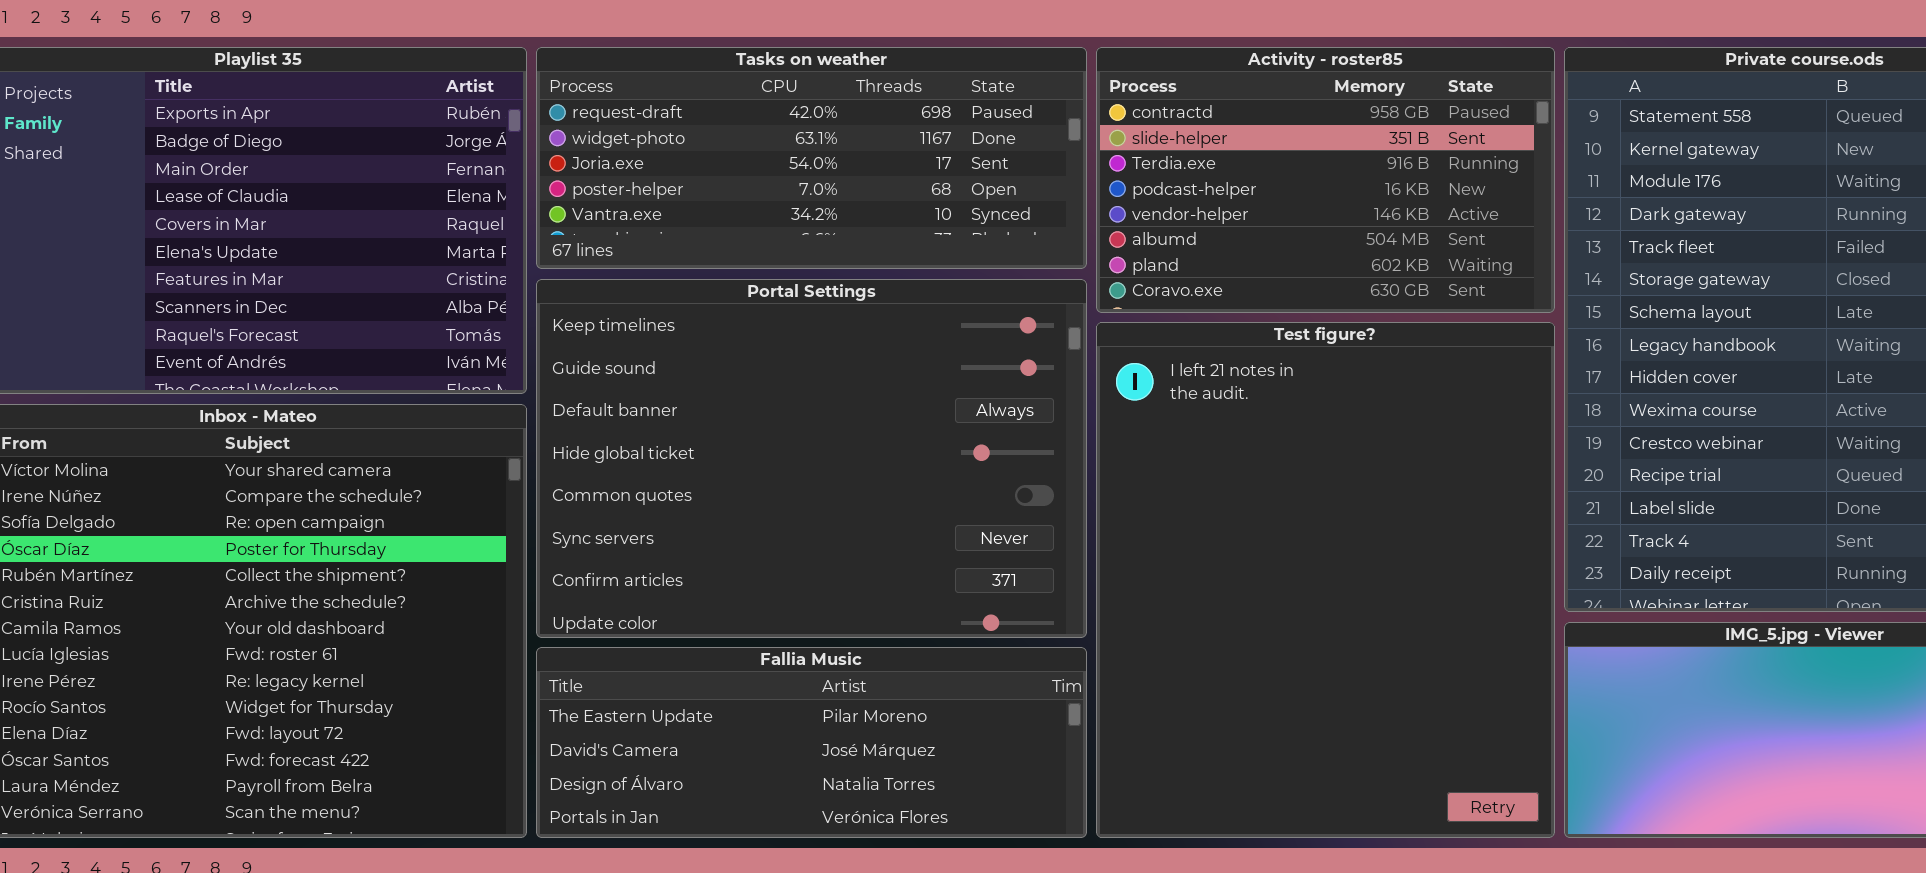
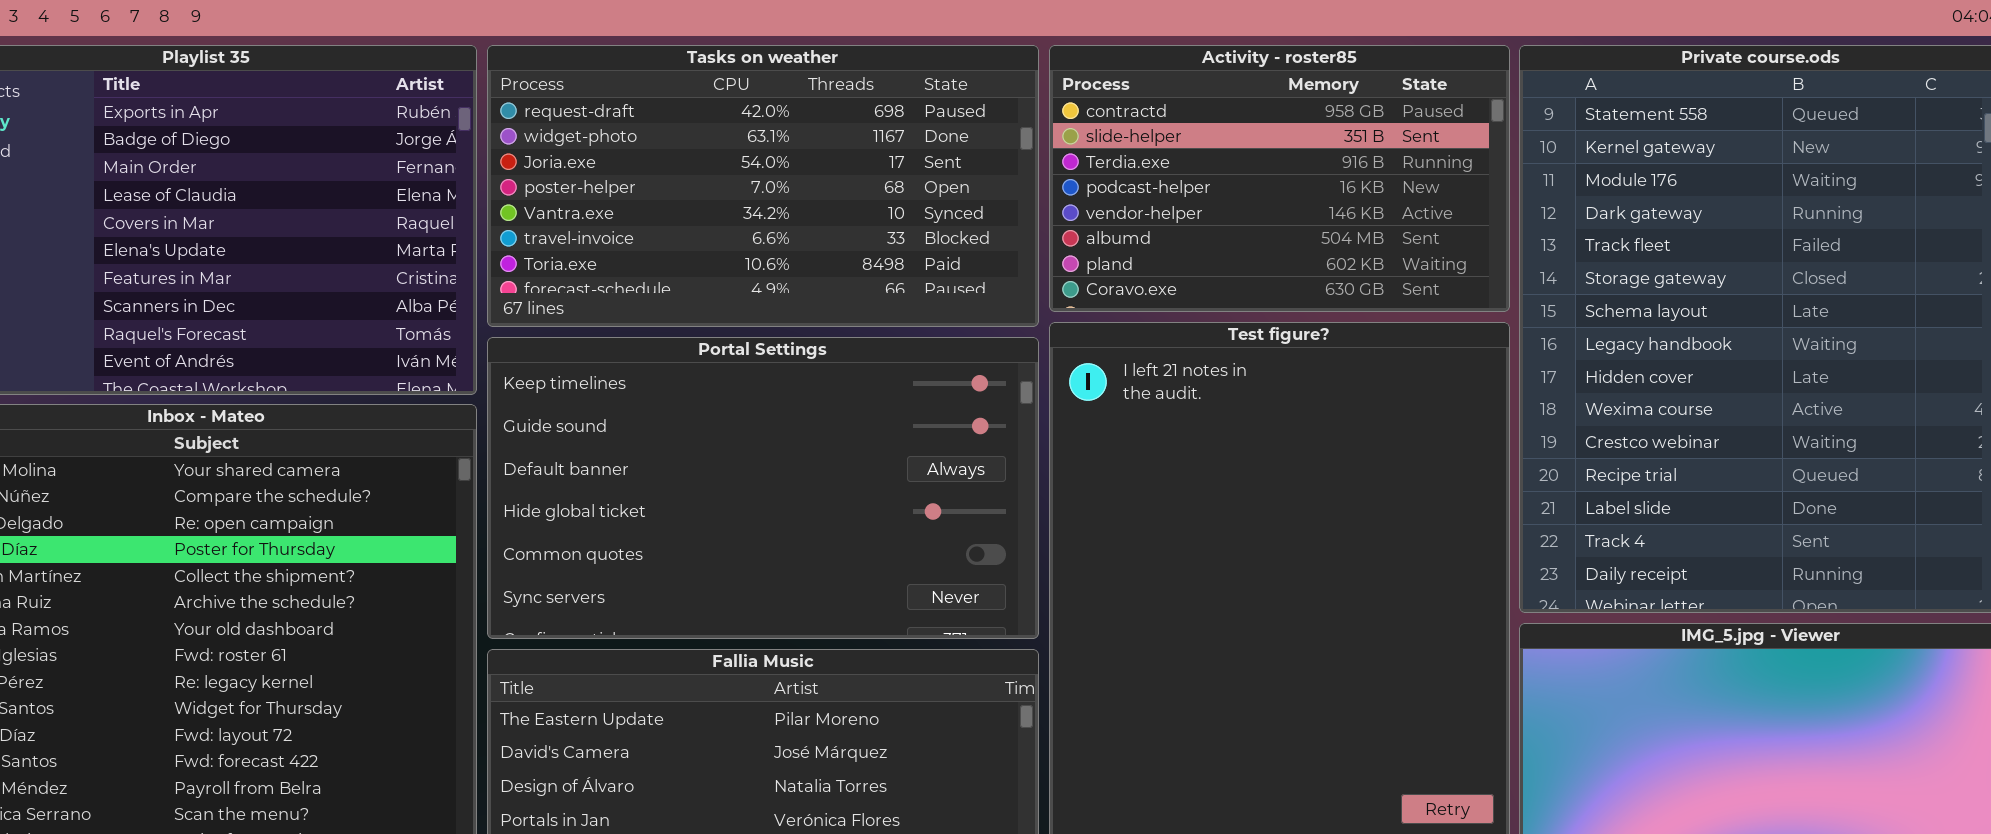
Tasks on weather: [536,47,1087,269] -> [487,45,1039,327], resized
Portal Settings: [536,279,1087,638] -> [487,337,1039,639], resized

